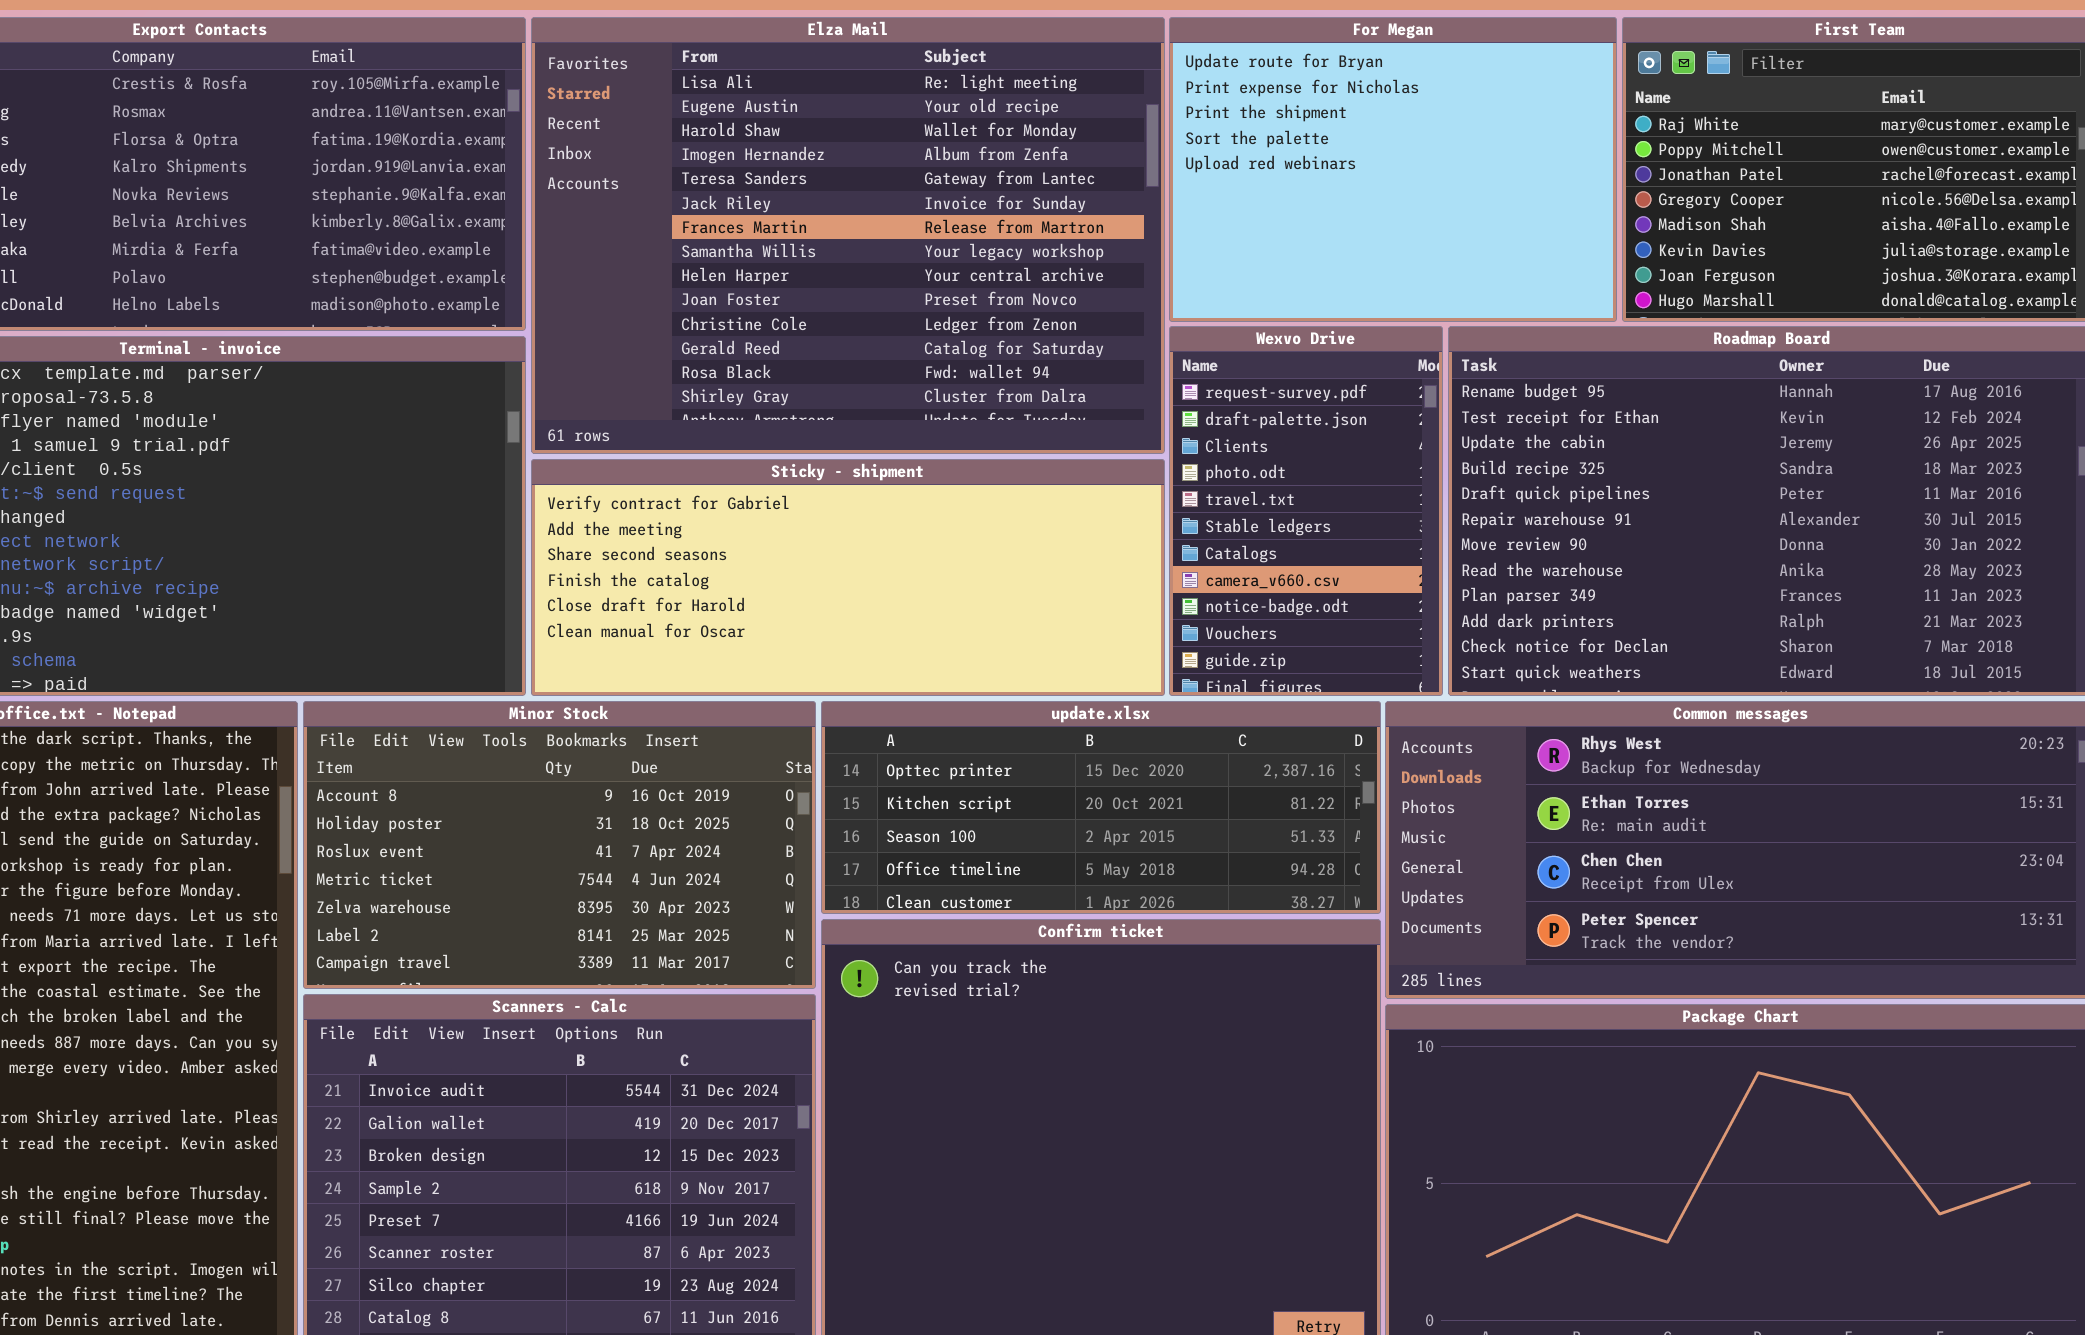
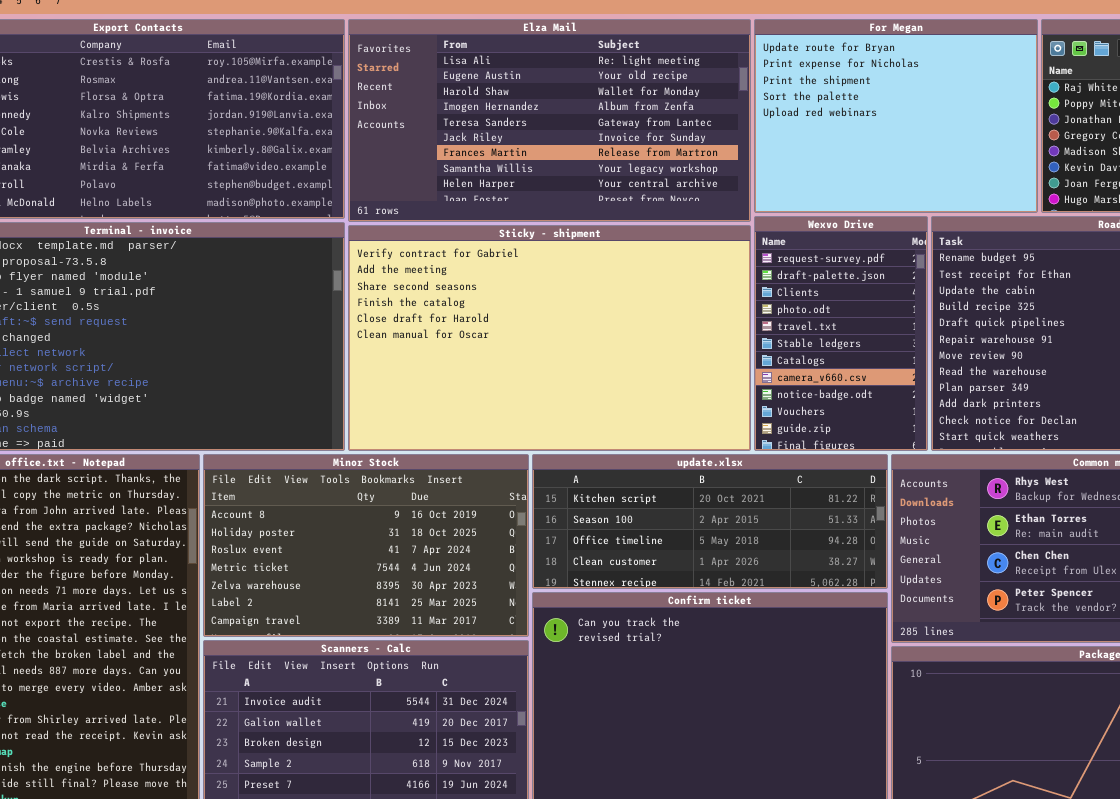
Elza Mail: [531,17,1165,454] -> [348,19,751,222], resized
Sticky - shipment: [531,459,1165,696] -> [348,225,751,451], resized
update.xlsx: [821,701,1381,914] -> [532,454,888,589], scrolled down 1 row

